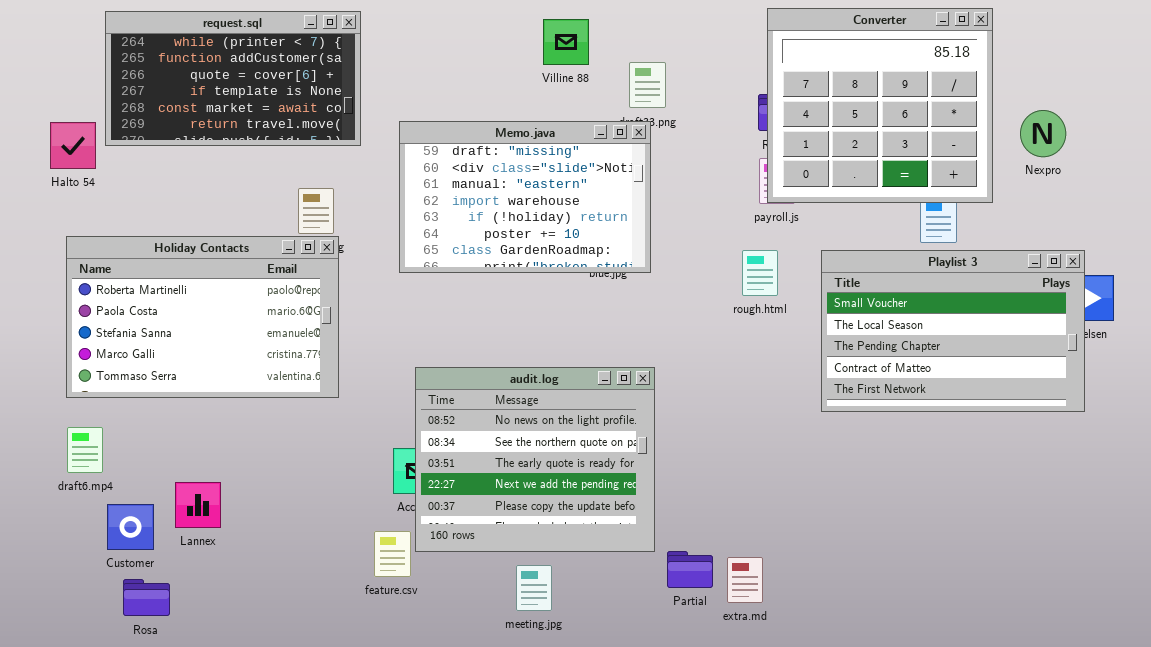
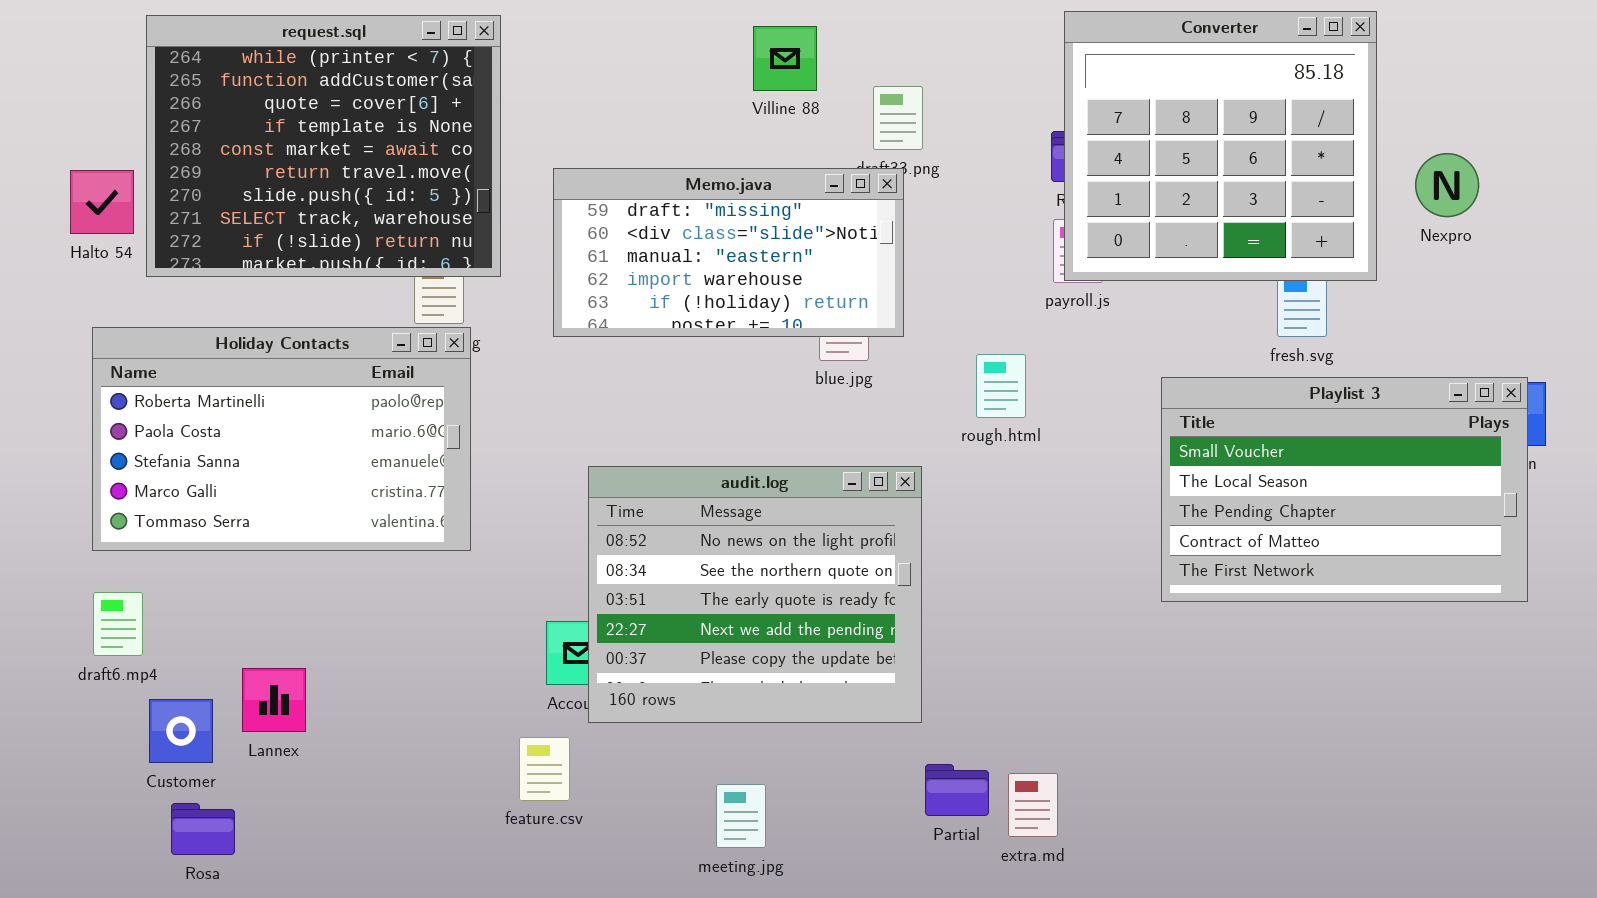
request.sql: [105,11,361,146] -> [146,15,501,277], resized
Memo.java: [399,121,651,273] -> [553,168,904,337], resized
rough.html: [742,250,778,296] -> [976,354,1026,418], moved
Playlist 3: [821,250,1085,412] -> [1161,377,1528,602], moved
audit.log: [415,367,655,552] -> [588,466,922,723], moved

